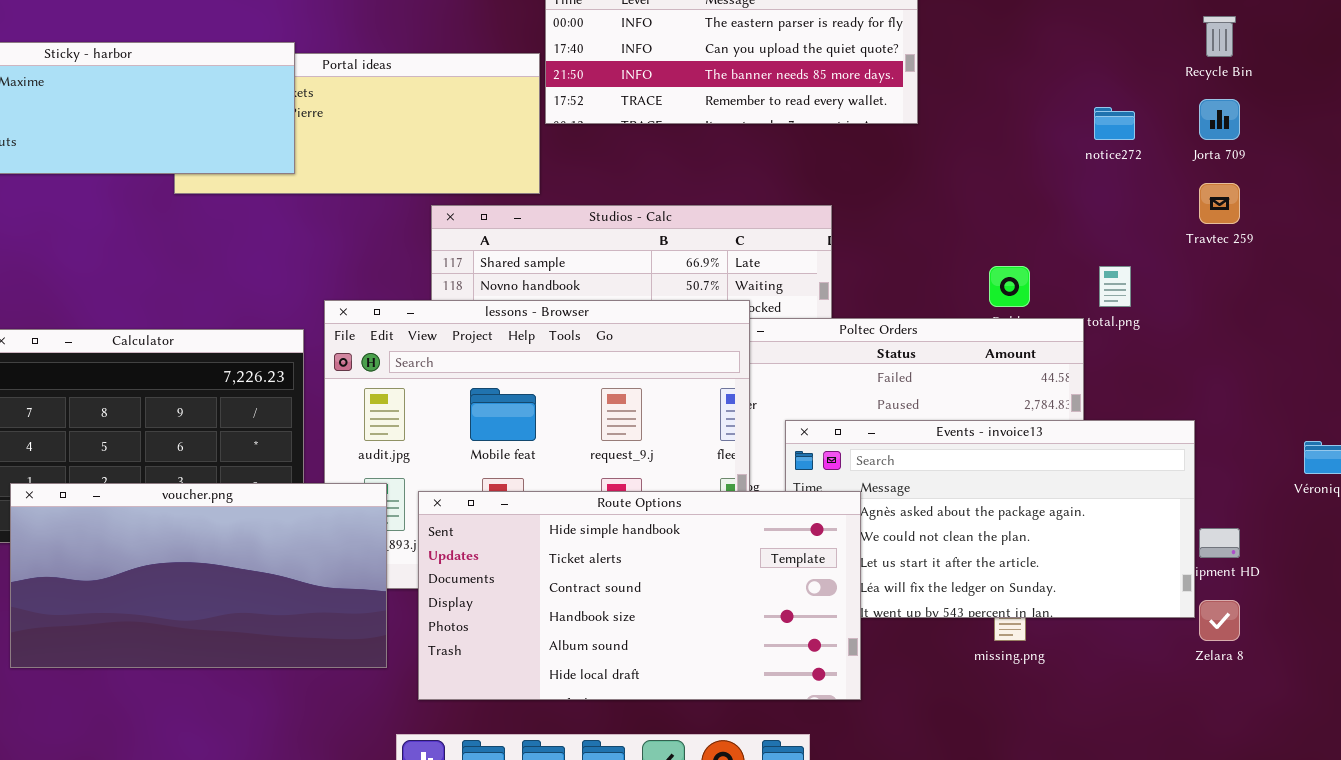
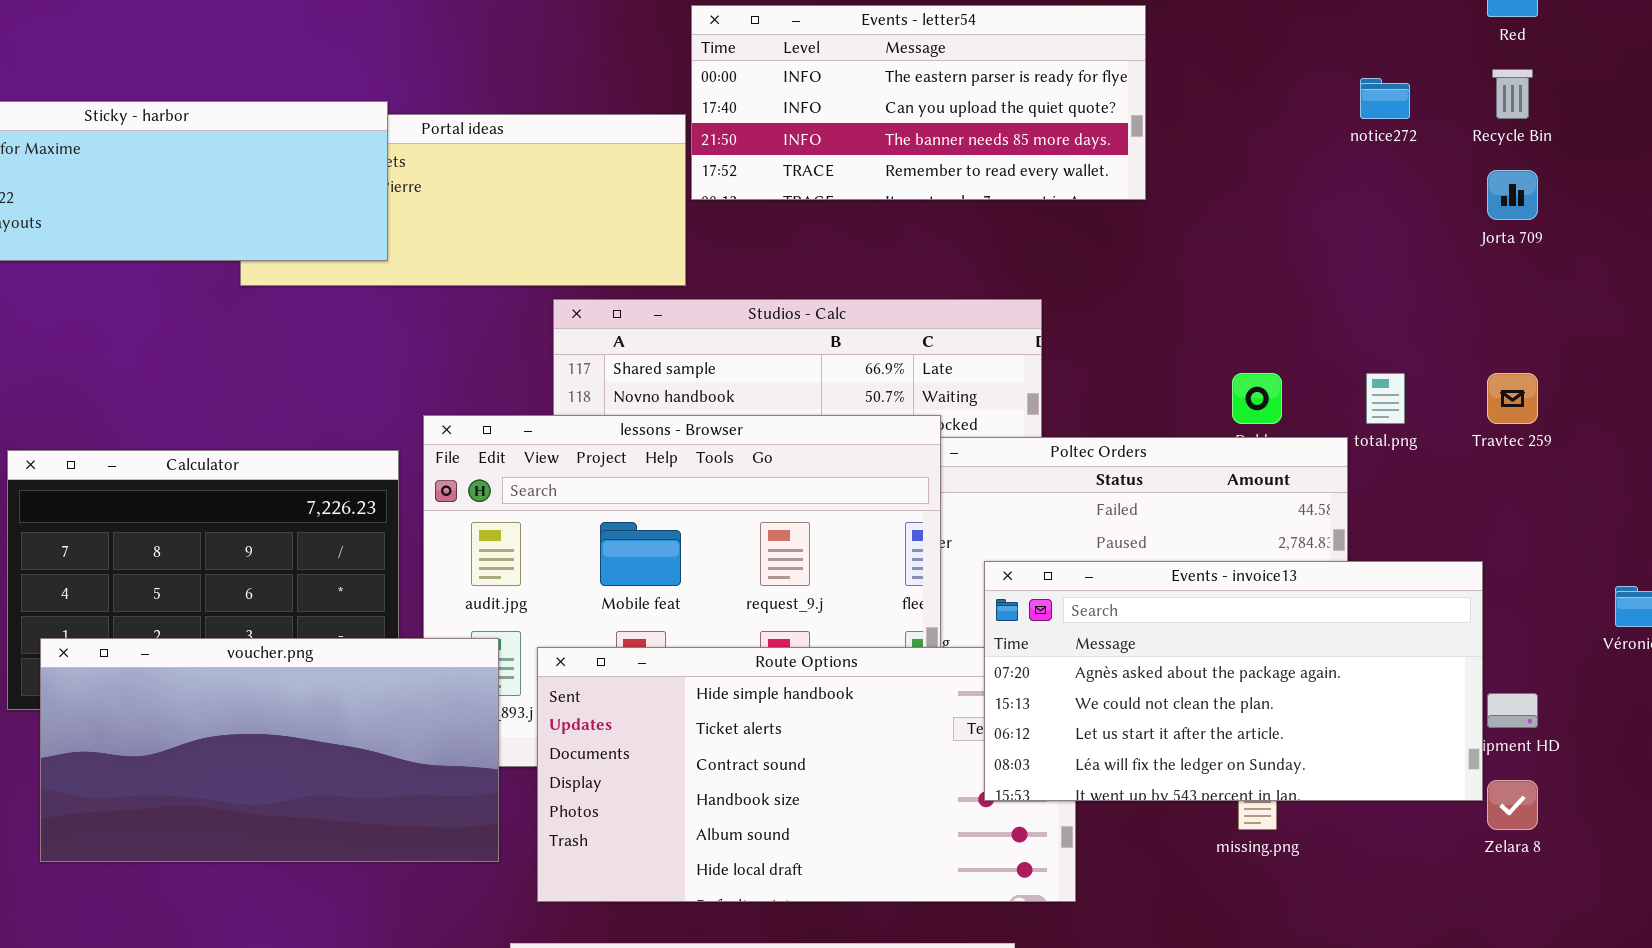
notice272: [1094,107,1135,140] -> [1360,78,1410,119], moved
Travtec 259: [1199,183,1240,224] -> [1487,373,1538,424], moved
Events - invoice13: [785,420,1195,618] -> [984,561,1483,801], raised

